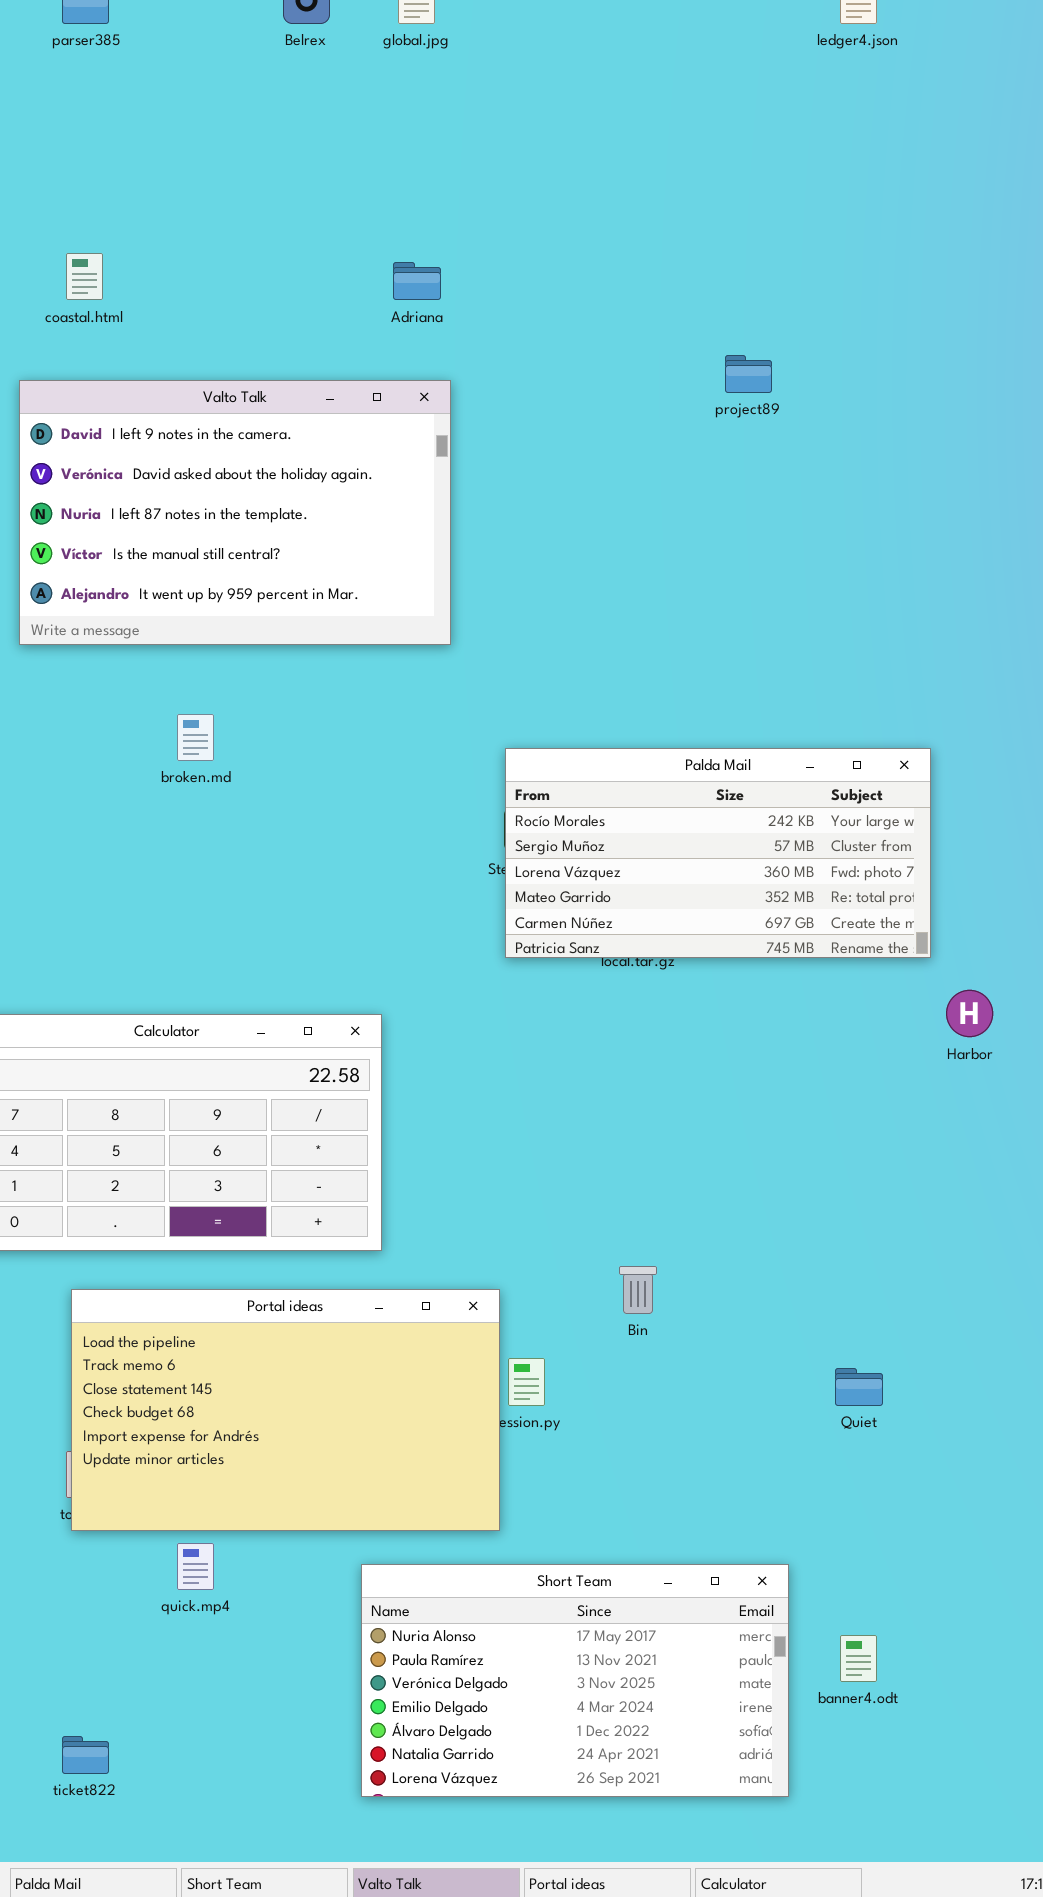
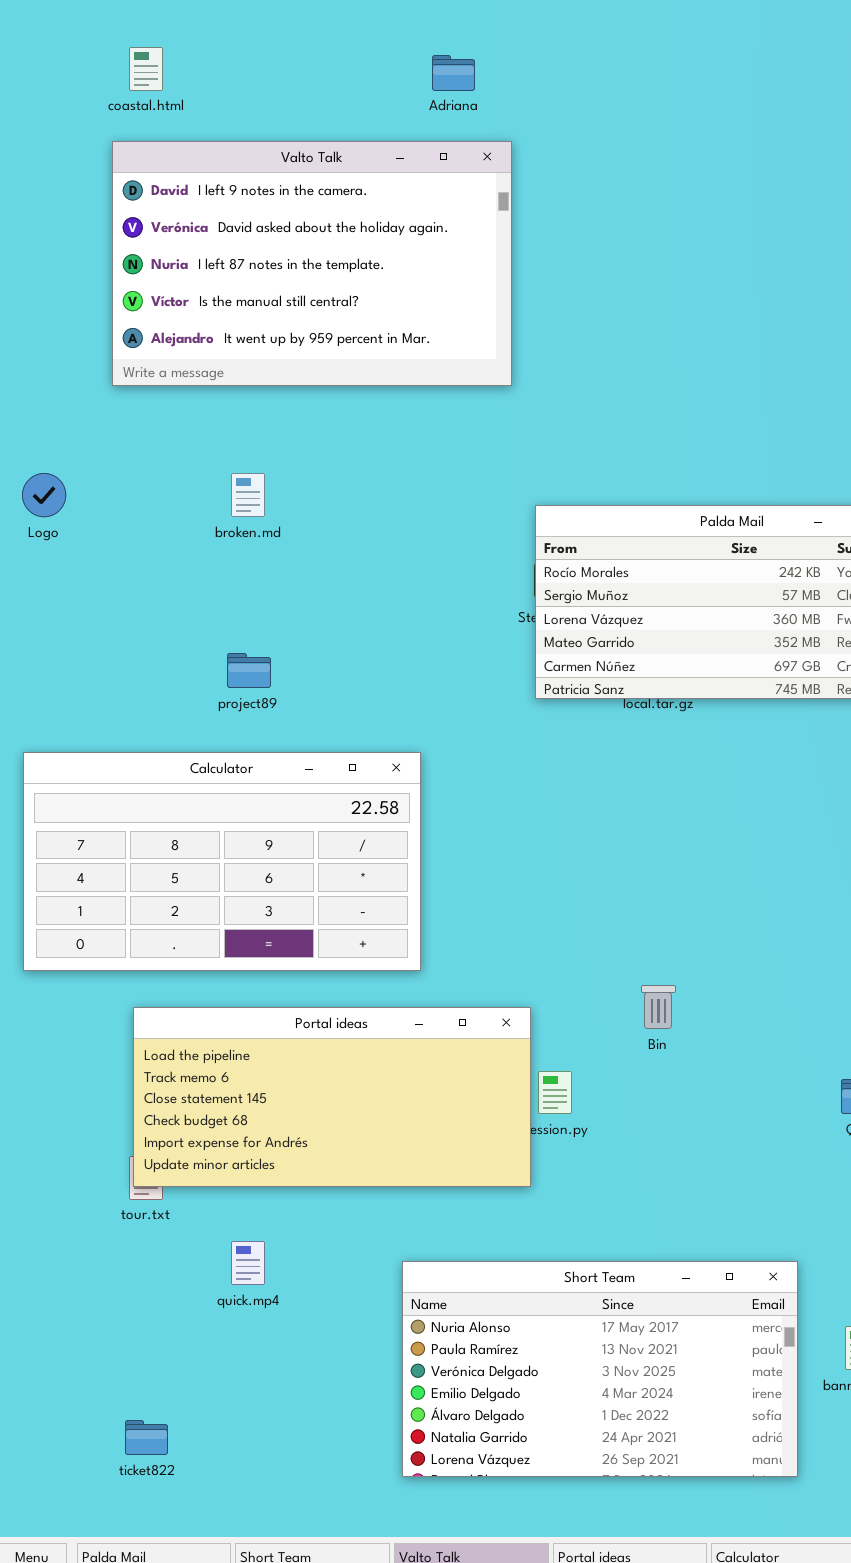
project89: [725,355,772,393] -> [227,653,271,688], moved
Valto Talk: [19,380,451,645] -> [112,141,512,386], moved
Portal ideas: [71,1289,500,1531] -> [133,1007,531,1187], resized

